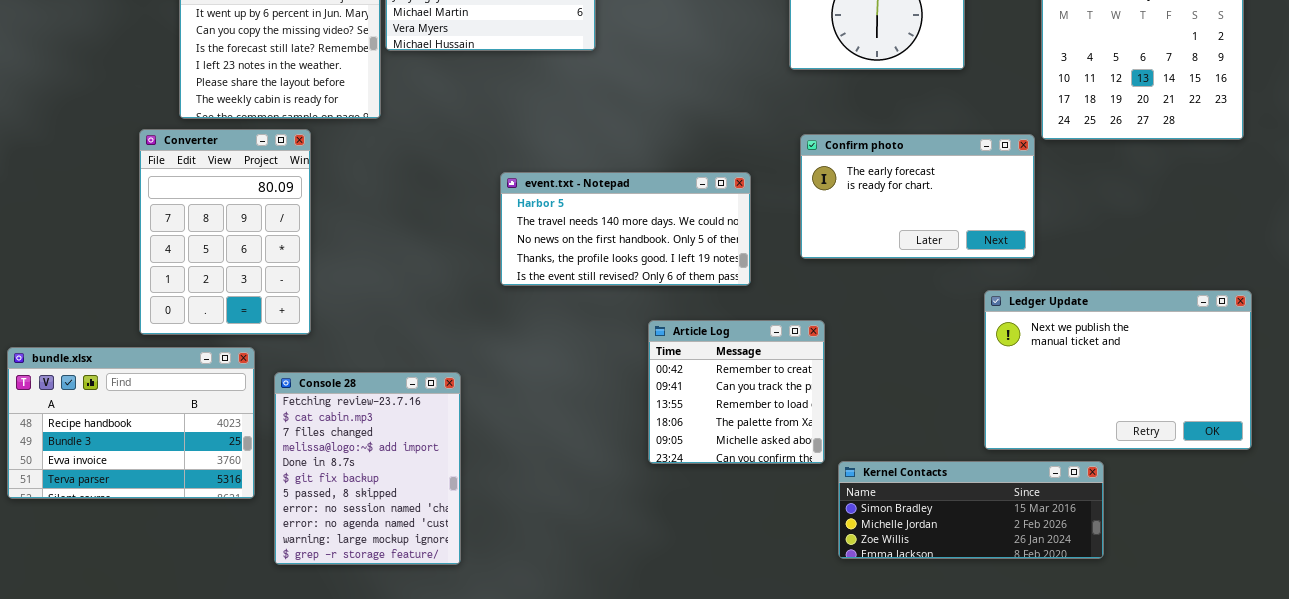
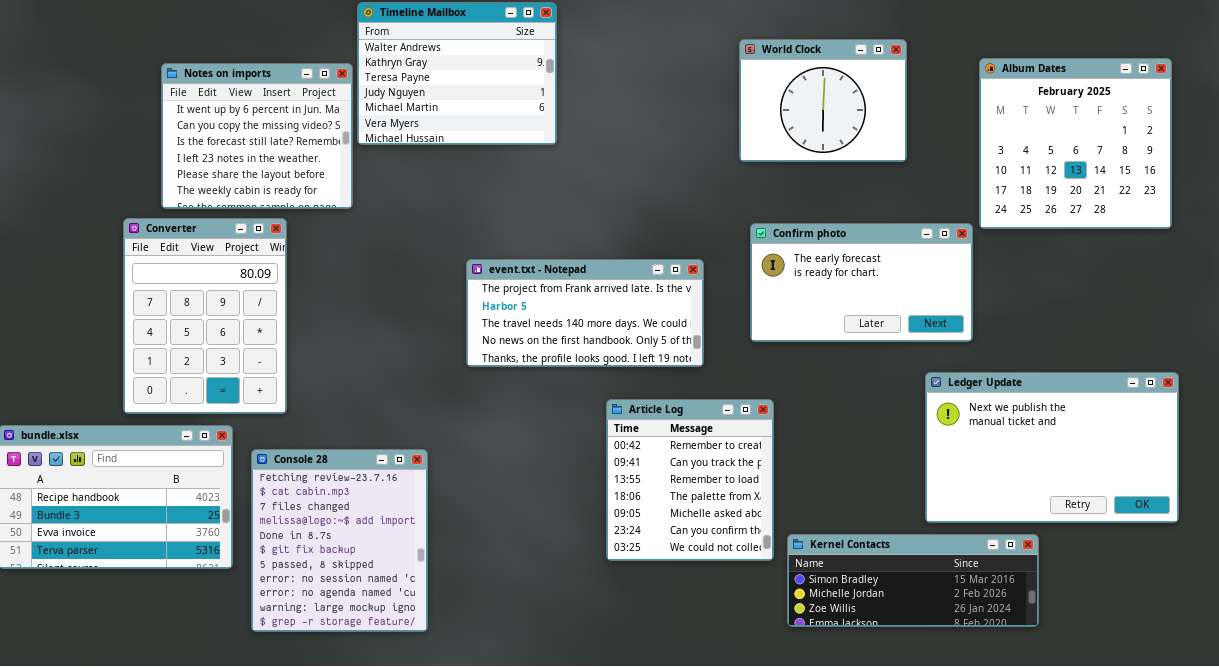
event.txt - Notepad: [500,172,751,286] -> [466,259,704,367], scrolled up 1 row
Article Log: [648,320,825,464] -> [606,399,774,561], resized

